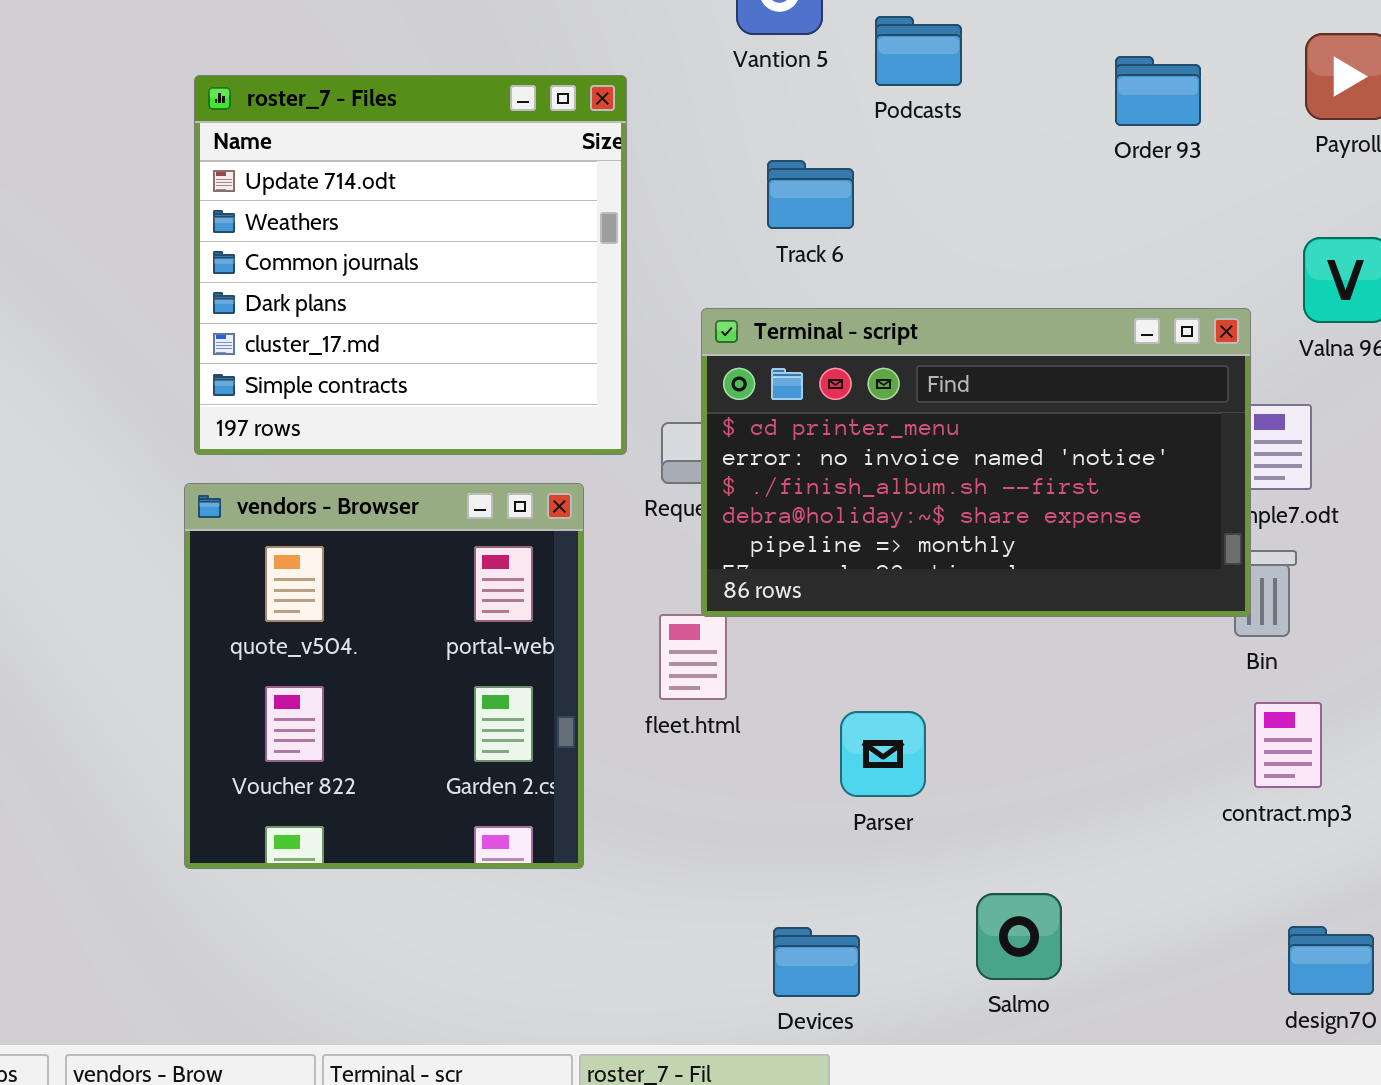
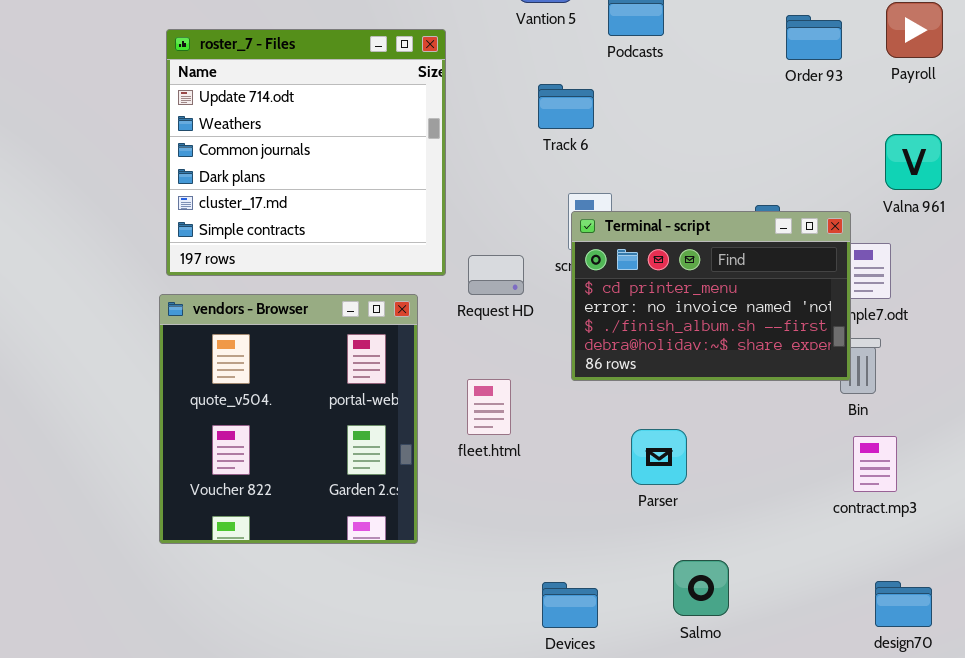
Order 93: [1115,56,1201,126] -> [786,15,842,60], moved
Terminal - script: [701,308,1251,617] -> [571,211,851,381], resized
Parser: [840,711,926,797] -> [631,429,687,485], moved

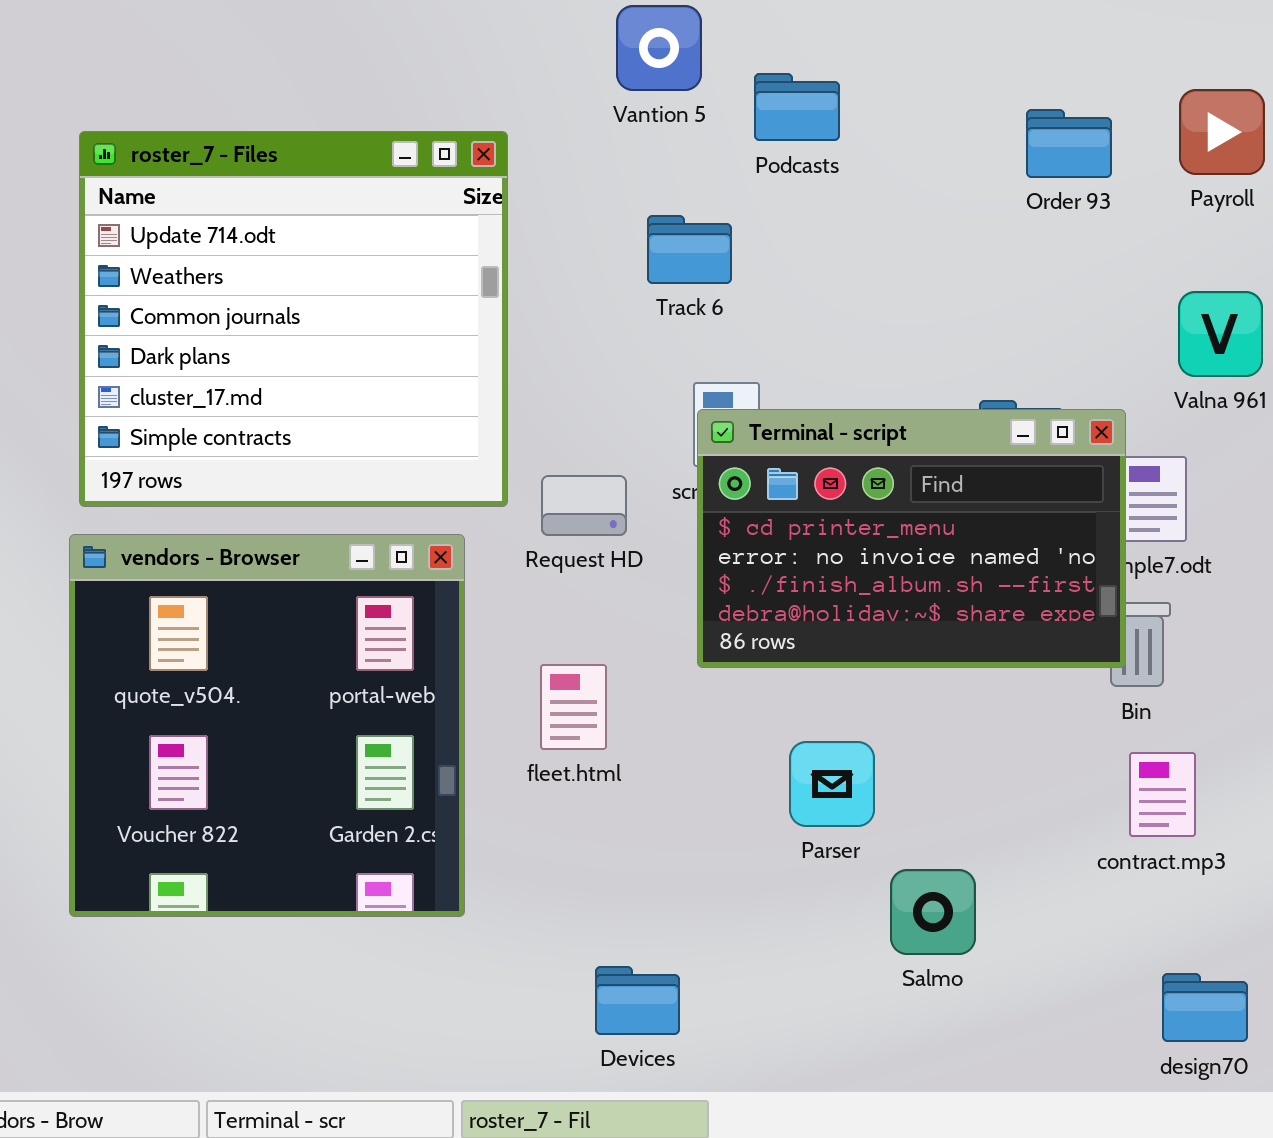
Salmo: [673,560,729,616] -> [890,869,976,955], moved
Devices: [542,582,598,628] -> [595,966,680,1035], moved

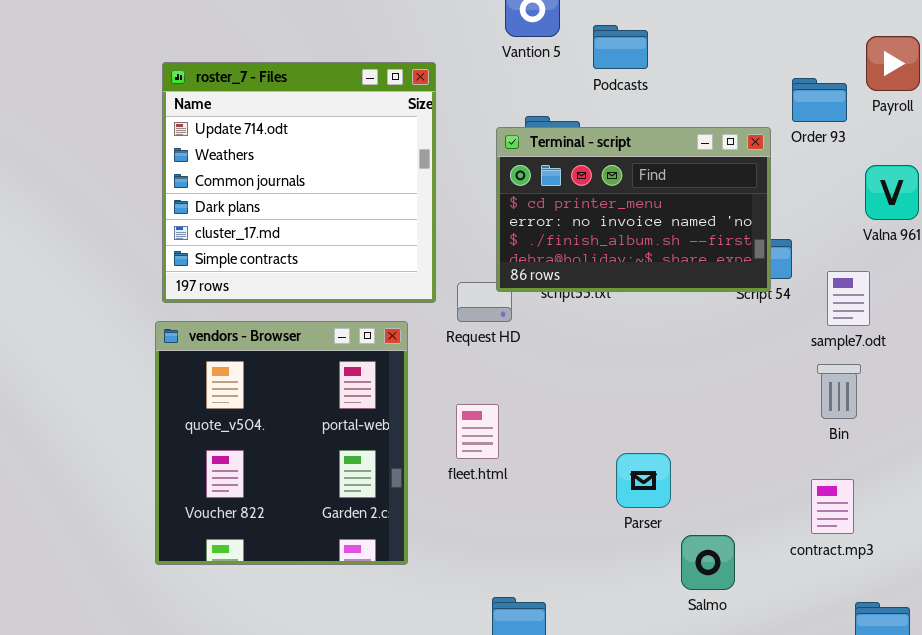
Order 93: [1026,109,1112,178] -> [792,78,847,122], moved
Terminal - script: [697,409,1126,668] -> [496,127,771,292], moved
contract.mp3: [1129,752,1196,837] -> [811,479,854,534], moved

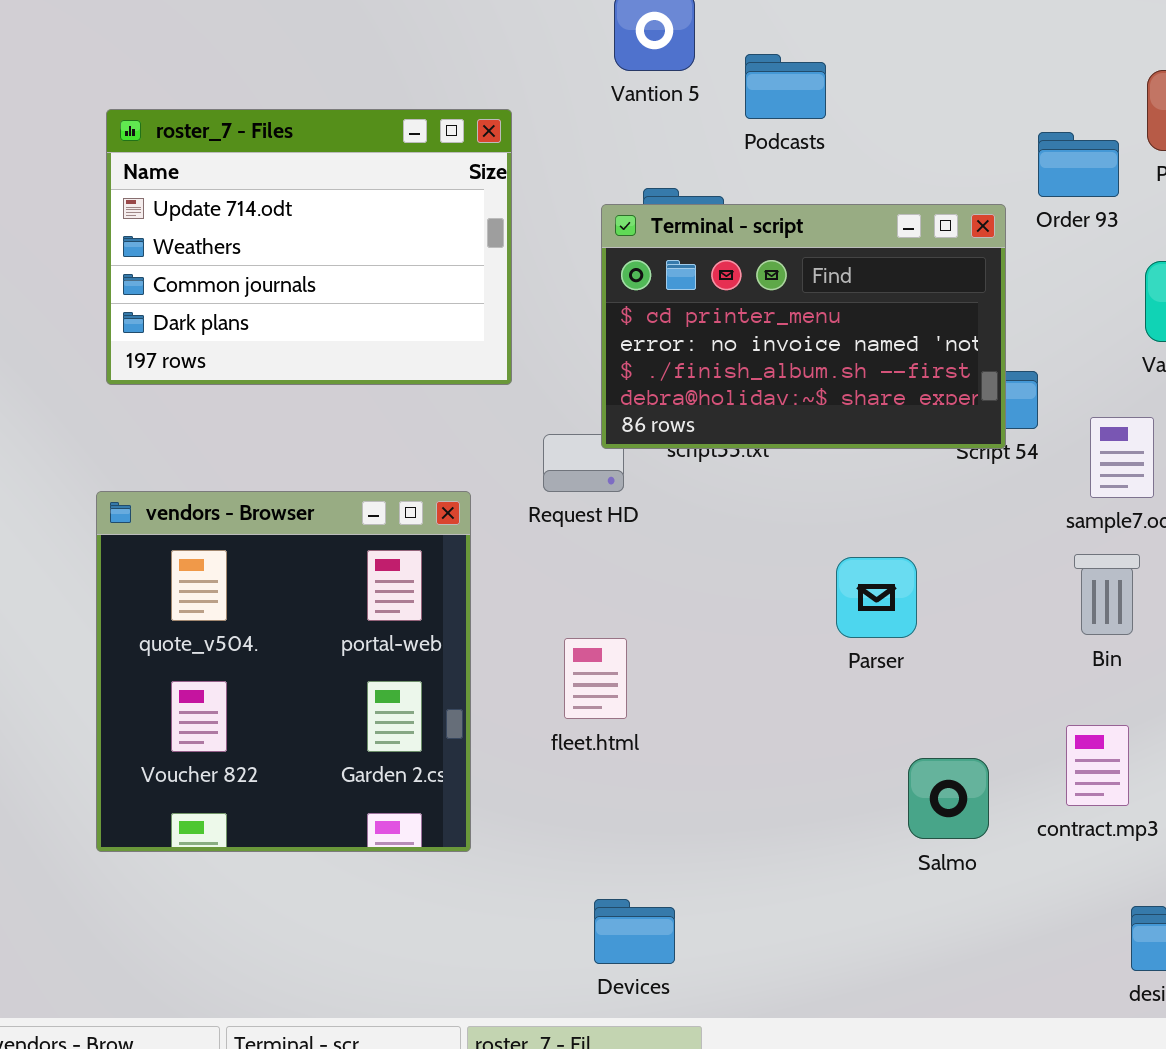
roster_7 - Files: [162,62,436,303] -> [106,109,512,385], resized
fleet.html: [456,404,499,459] -> [564,638,627,719], moved
Parser: [616,453,671,508] -> [836,557,917,638], moved
Salmo: [681,535,735,590] -> [908,758,989,839], moved

